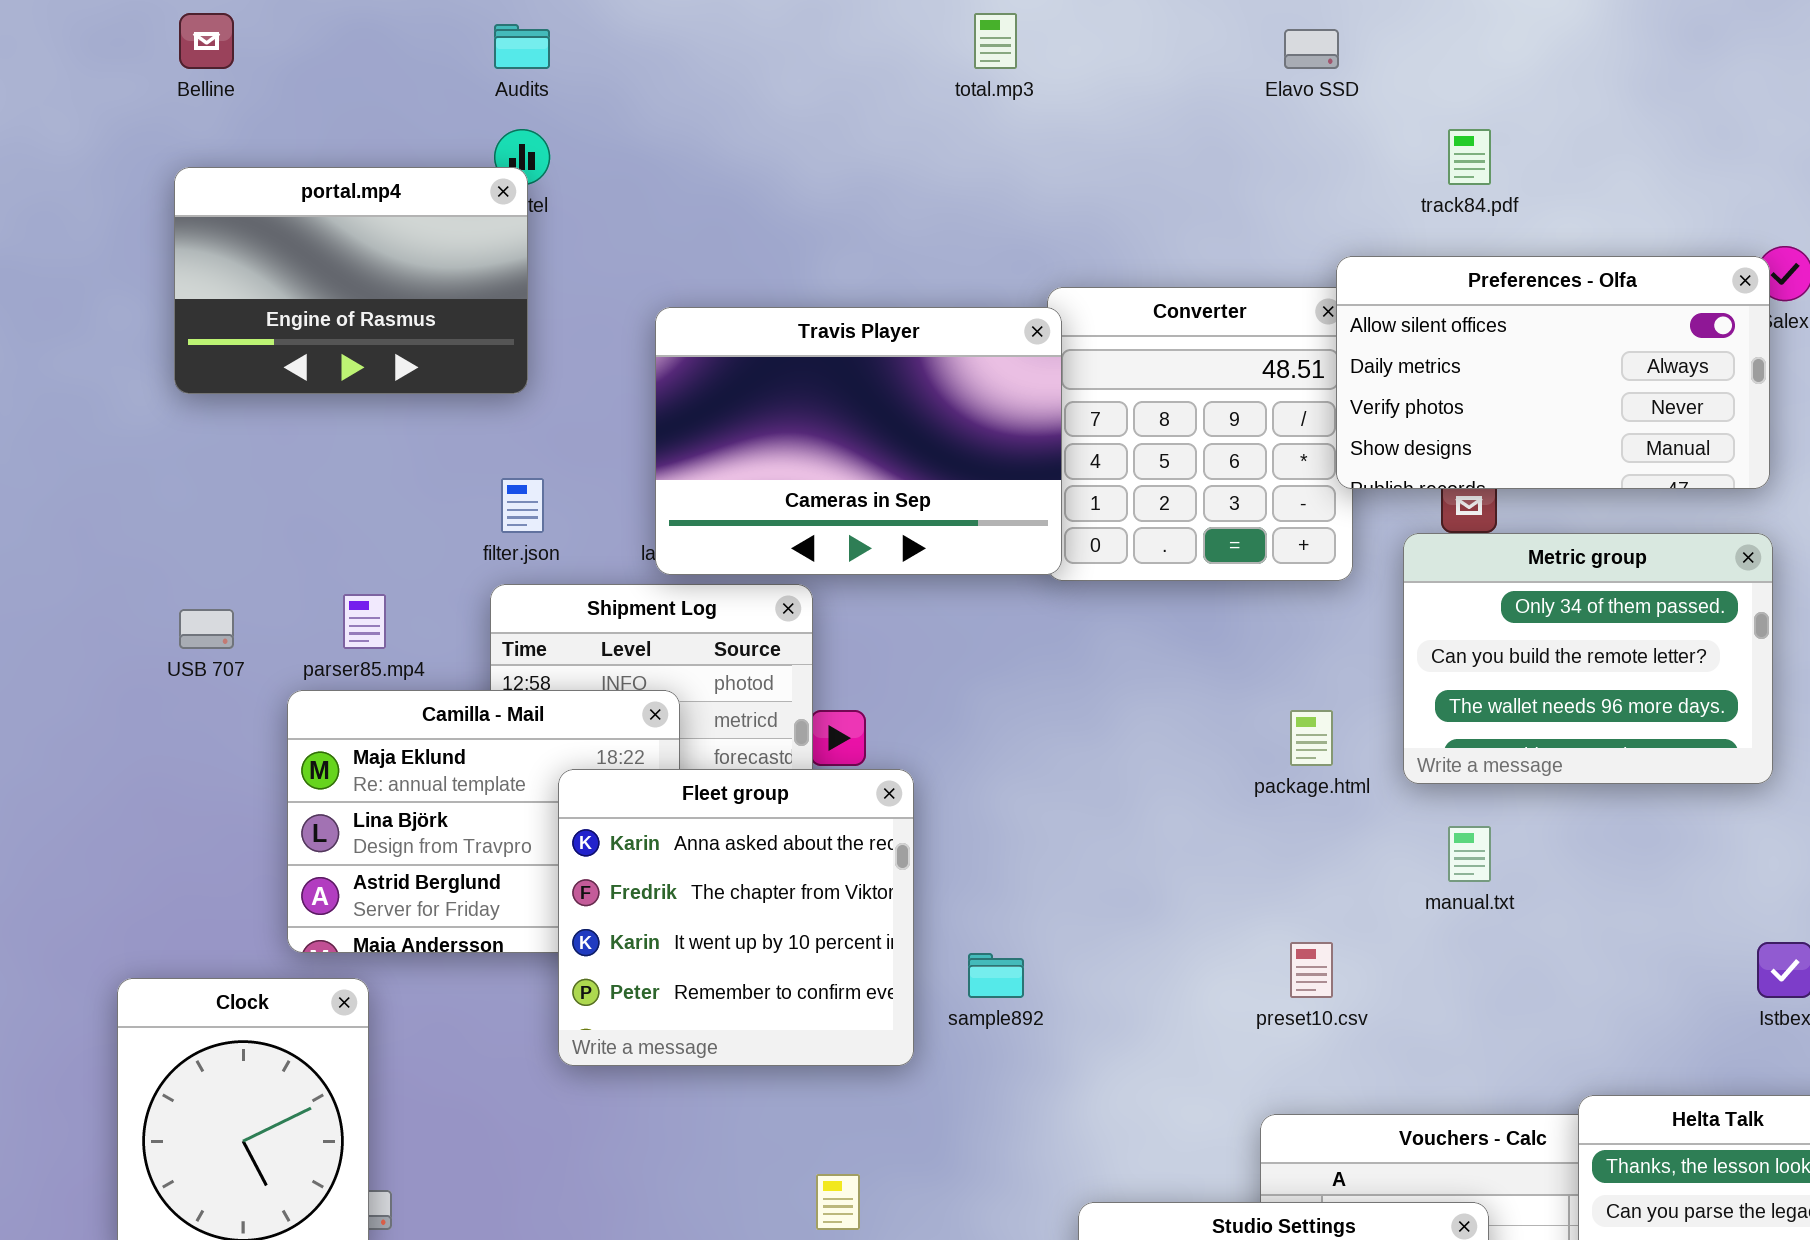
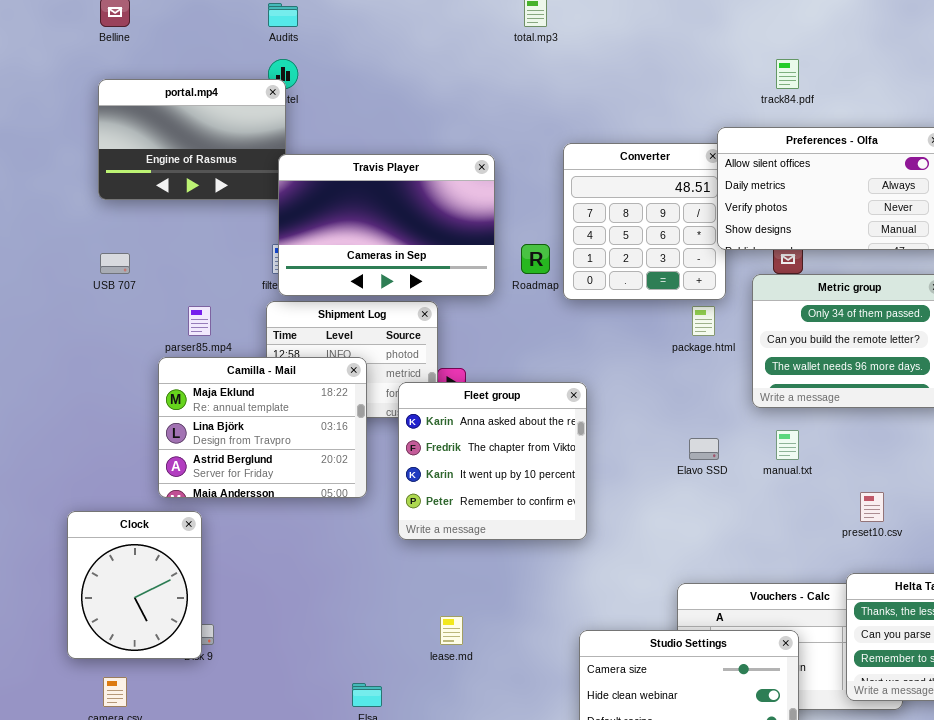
Elavo SSD: [1284,29,1339,69] -> [689,438,719,460], moved
Travis Player: [655,307,1062,575] -> [278,154,495,296], moved
USB 707: [179,609,234,649] -> [100,253,130,274], moved
package.html: [1290,710,1333,766] -> [692,306,715,336], moved
Fleet group: [558,769,914,1066] -> [398,382,587,540], moved
preset10.csv: [1290,942,1333,998] -> [860,492,884,522], moved

